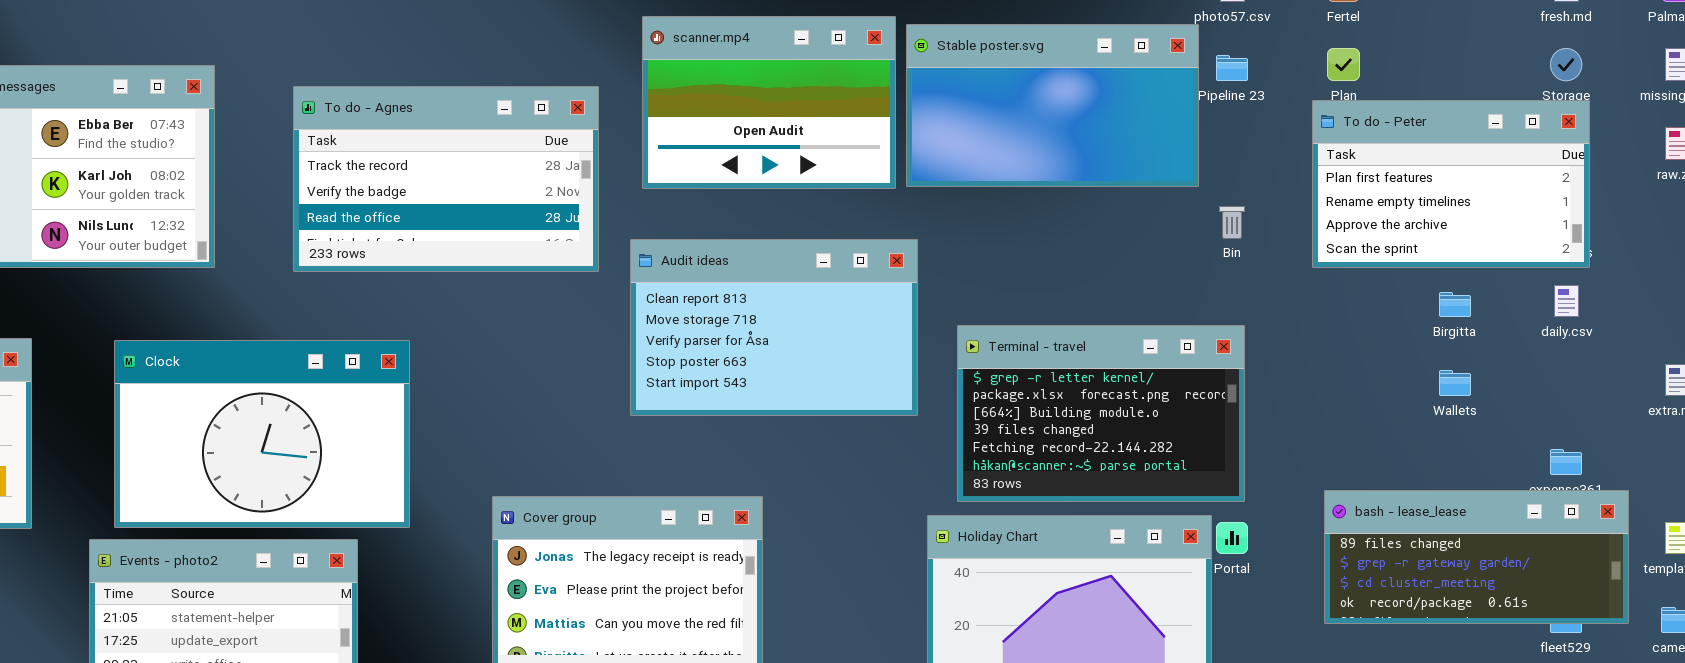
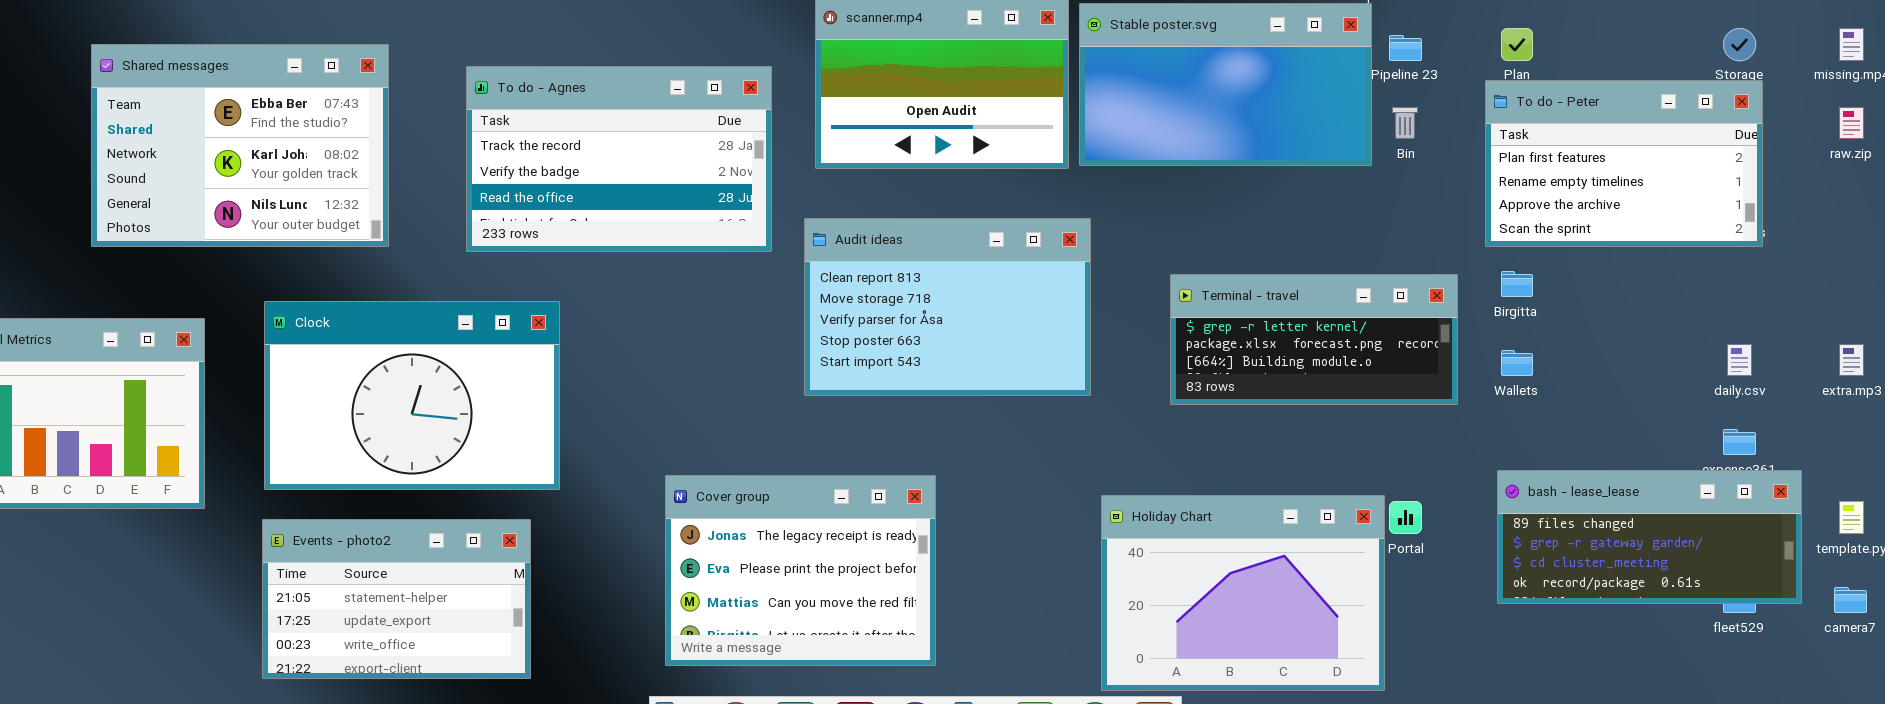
Bin: [1219,206,1245,239] -> [1392,107,1418,139], moved
daily.csv: [1554,285,1579,317] -> [1727,344,1752,376], moved
Birgitta: [1439,292,1471,317] -> [1501,271,1533,297], moved
Terminal - travel: [957,325,1245,502] -> [1170,274,1458,405], moved, resized
Clock: [114,340,410,528] -> [264,301,560,490], moved
Wallets: [1439,370,1471,396] -> [1501,350,1533,376], moved

